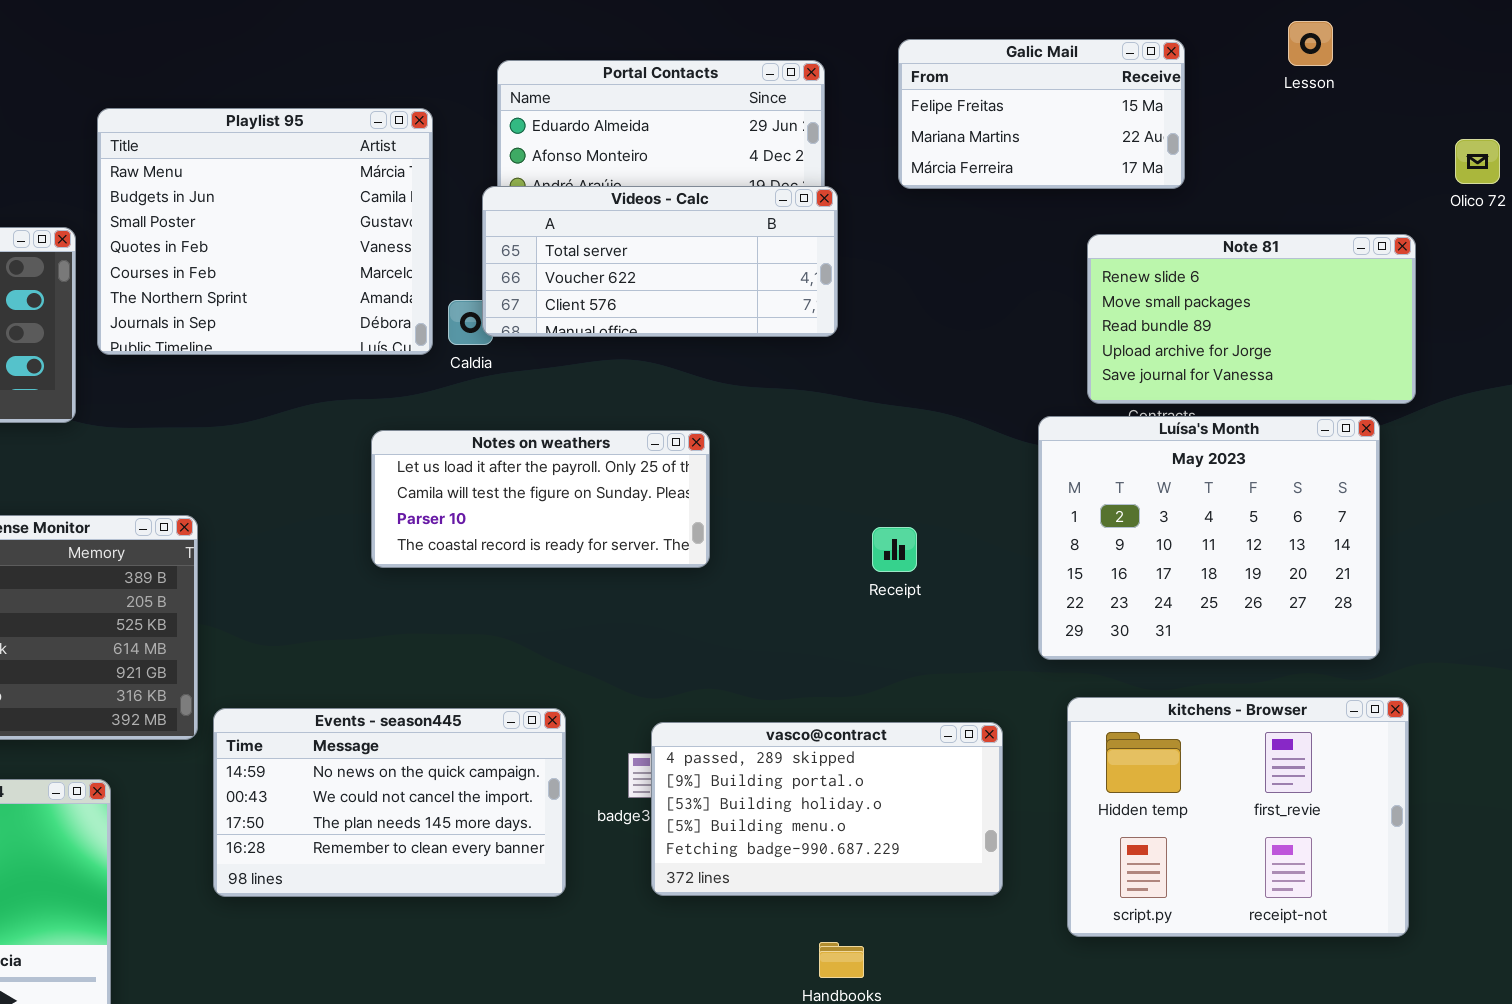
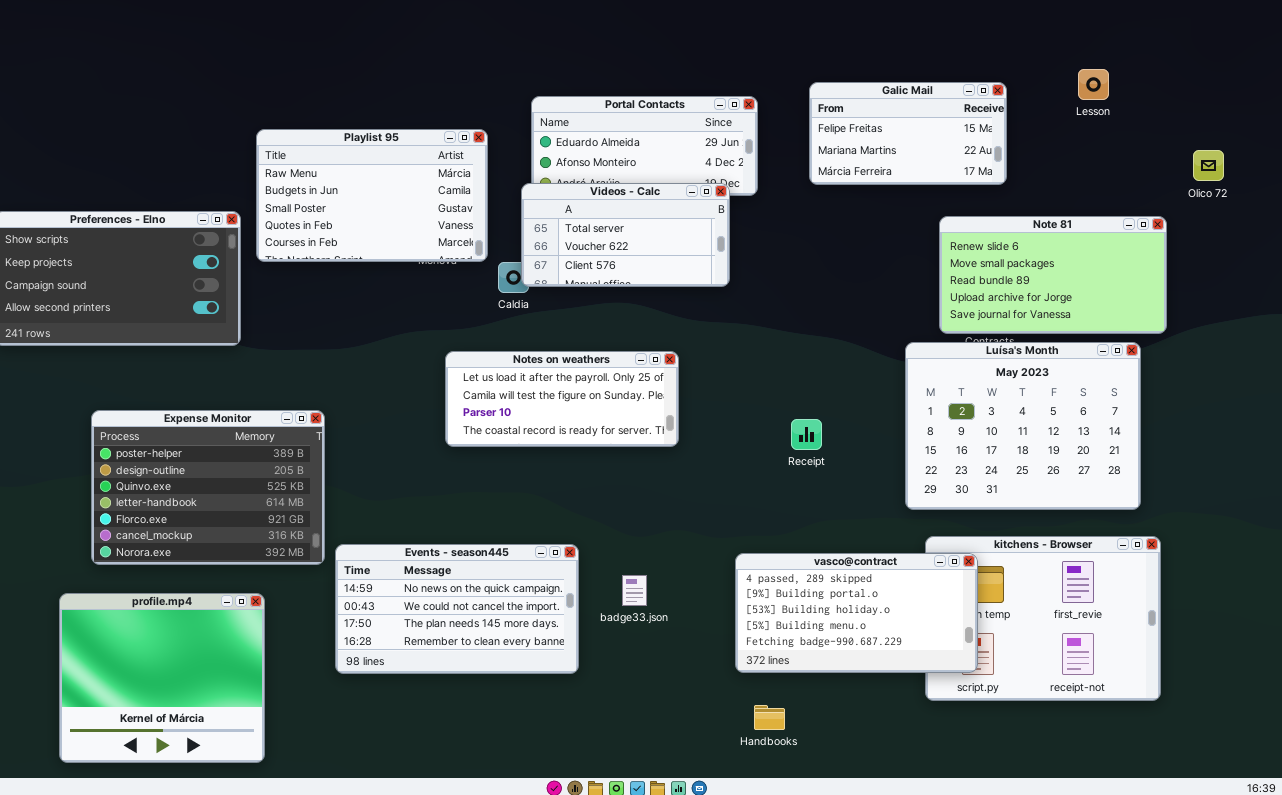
Playlist 95: [97,108,433,355] -> [256,129,488,262], resized
Videos - Calc: [482,186,838,337] -> [521,183,730,287], resized
vasco@contract: [651,722,1003,896] -> [735,553,978,673], moved

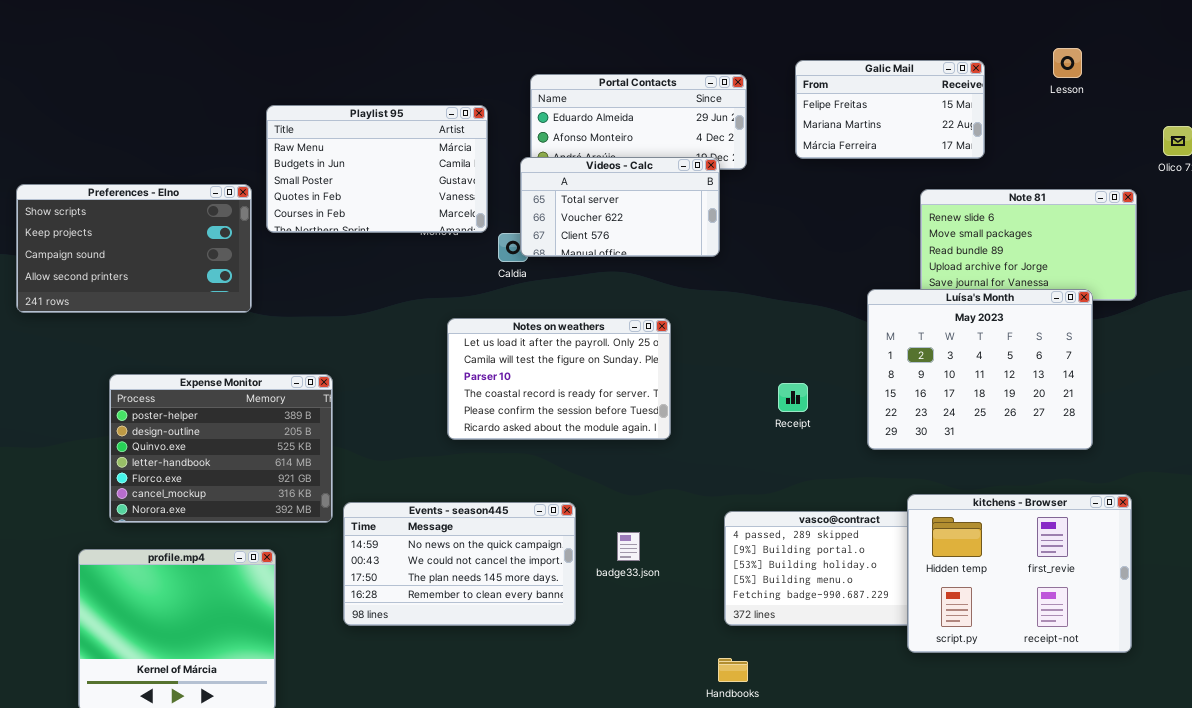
Luísa's Month: [905,342,1141,510] -> [867,289,1093,450], moved
Notes on weathers: [445,351,679,447] -> [447,318,671,440], resized
kitchens - Browser: [925,536,1161,701] -> [907,494,1132,653], raised
Handbooks: [754,705,785,730] -> [718,658,748,682], moved

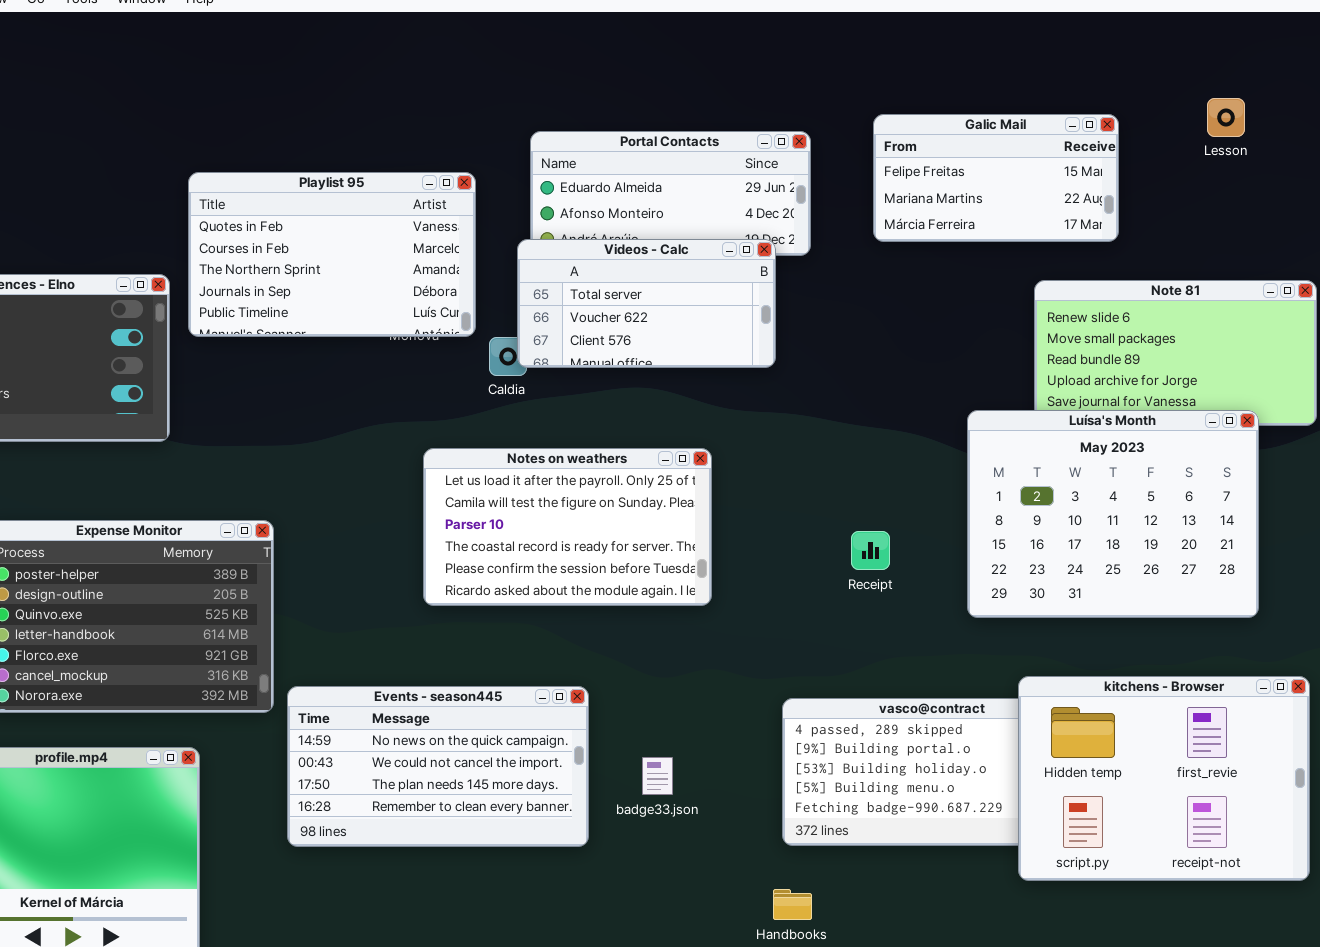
Playlist 95: [266,105,488,233] -> [188,172,476,337], scrolled down 3 rows
badge33.json: [617,532,640,561] -> [642,757,673,795], moved

